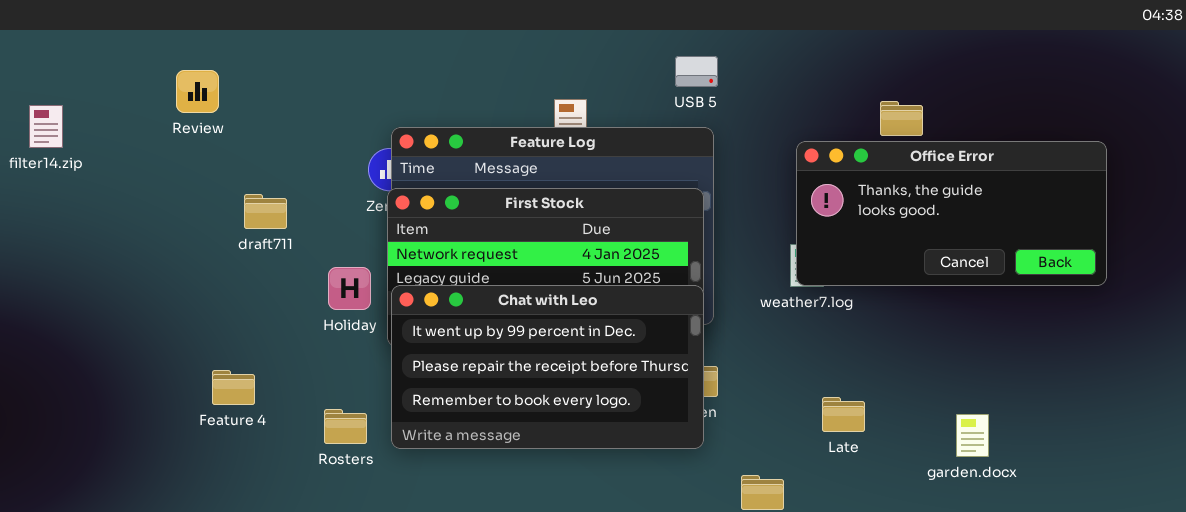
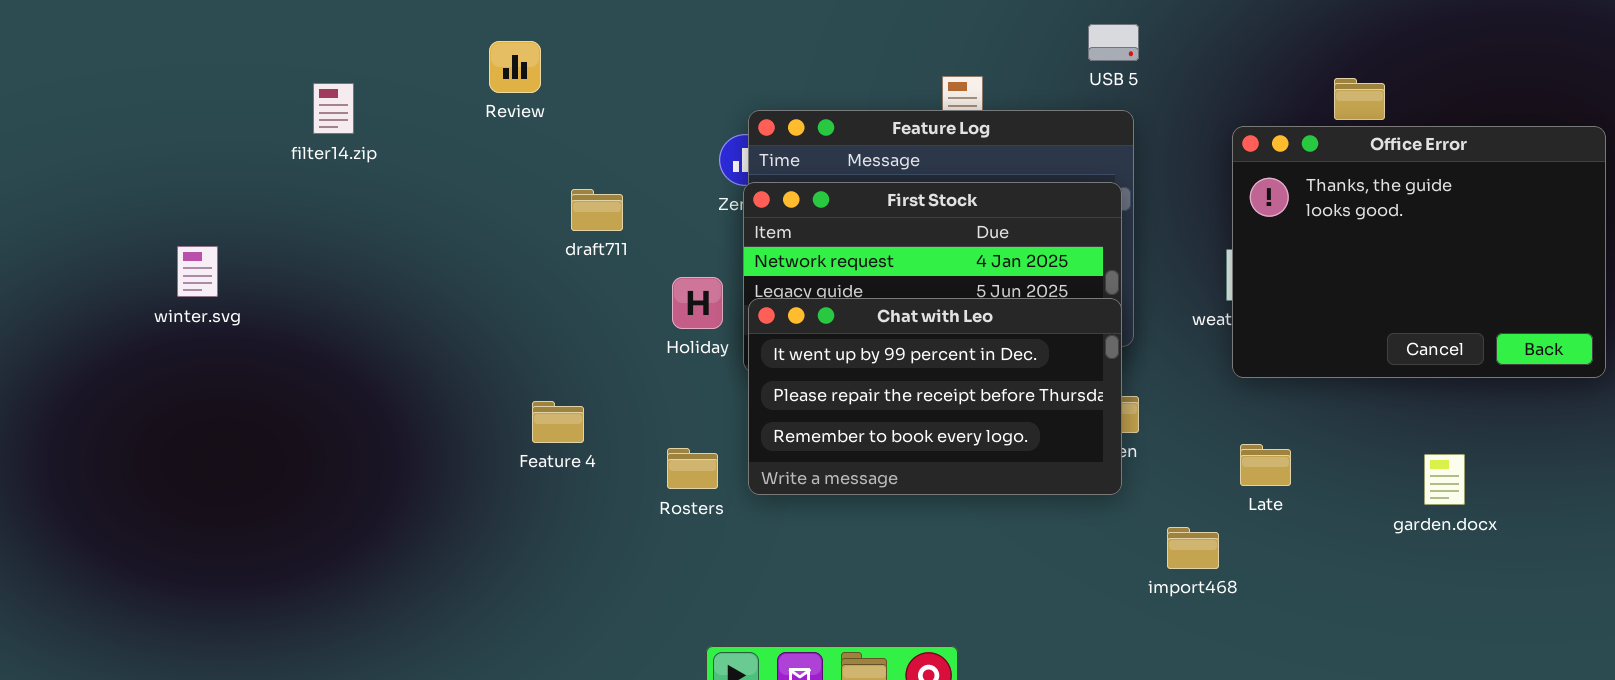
Office Error: [796,141,1107,286] -> [1232,126,1606,378], resized
Late: [822,397,865,432] -> [1240,444,1291,486], moved

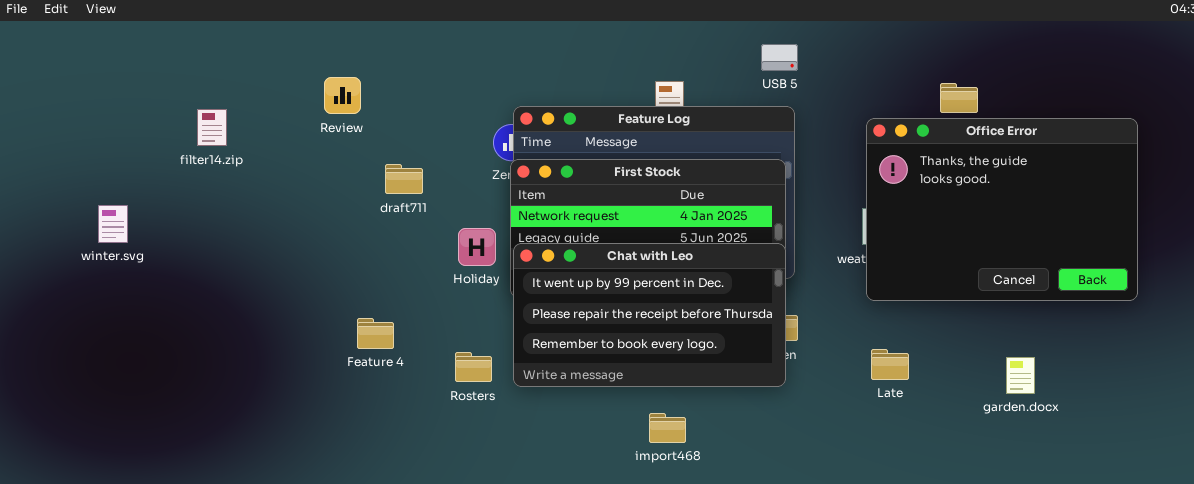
Review: [489,41,541,93] -> [324,77,361,114], moved
filter14.zip: [313,83,354,134] -> [197,109,227,146], moved
import468: [1167,527,1219,569] -> [649,413,686,443], moved

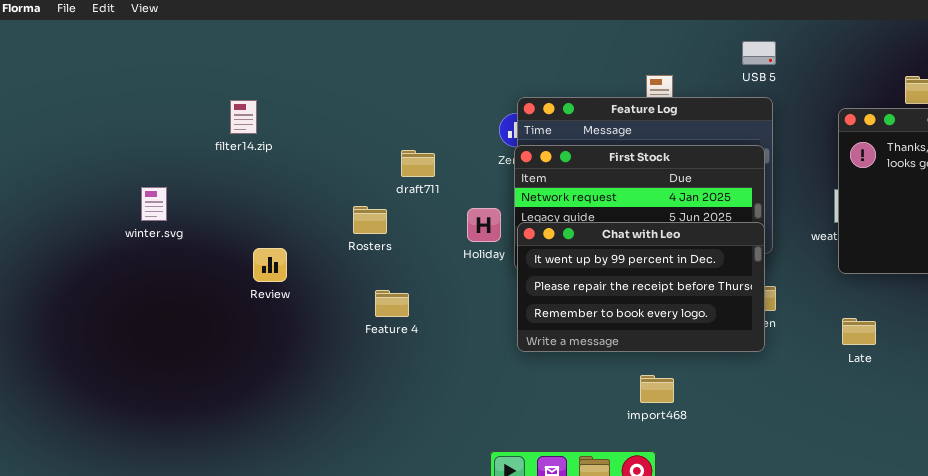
Review: [324,77,361,114] -> [253,248,287,282], moved
Rosters: [455,352,492,382] -> [353,206,387,234], moved

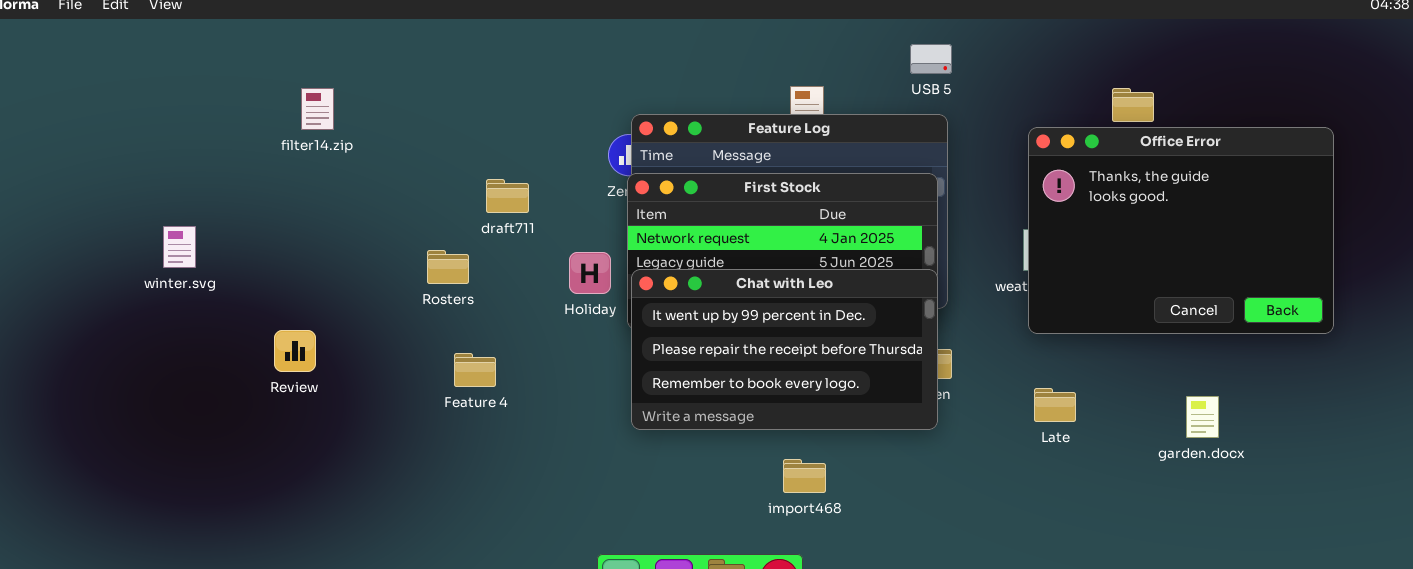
filter14.zip: [230,100,257,134] -> [301,88,334,130], moved
Review: [253,248,287,282] -> [274,330,316,372], moved

